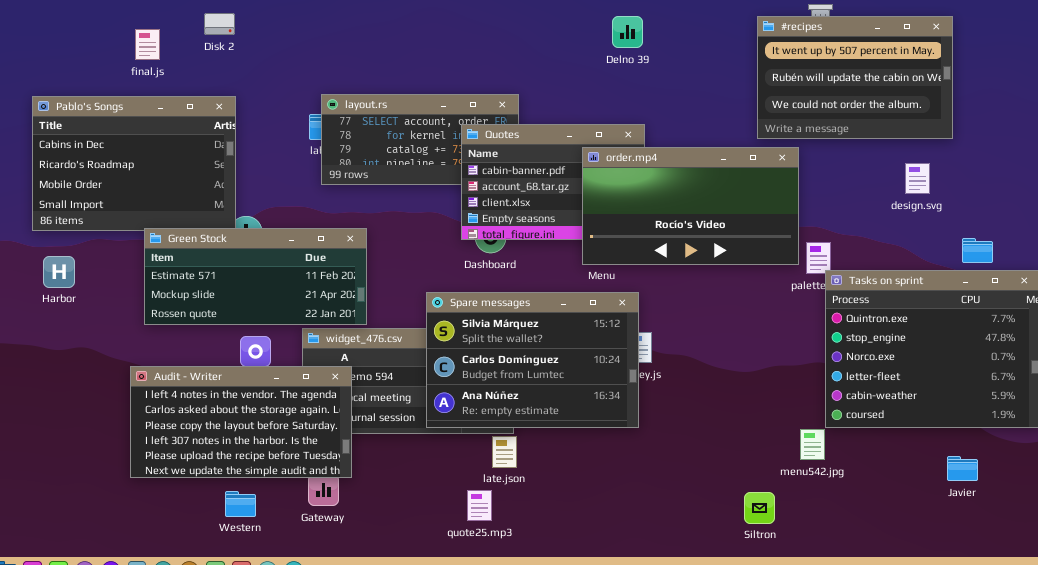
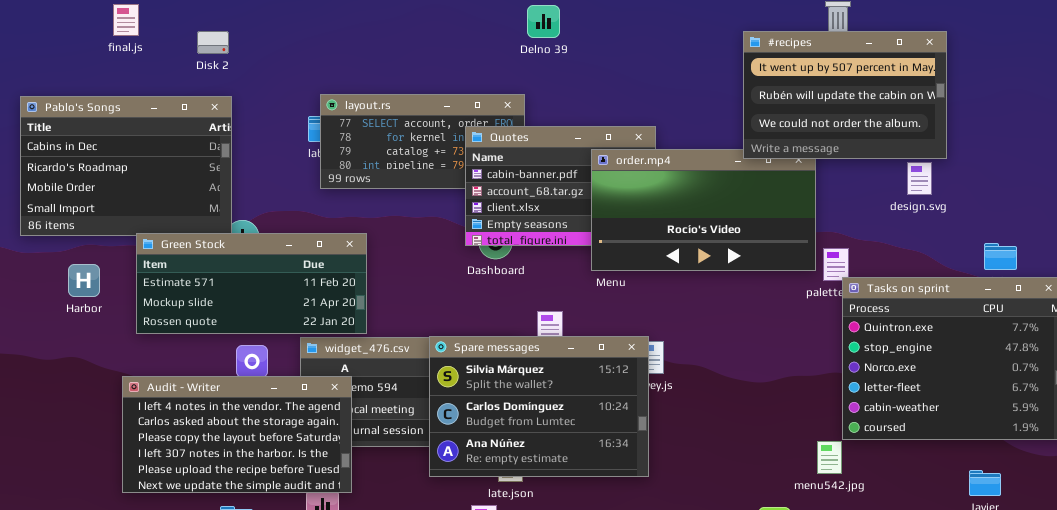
Disk 2: [204,13,235,35] -> [197,31,229,54], moved
#recipes: [757,16,953,139] -> [743,31,947,159], moved
Delno 39: [612,16,643,48] -> [527,5,560,38], moved
final.js: [135,29,160,60] -> [113,4,139,36], moved
design.svg: [905,163,930,194] -> [907,162,932,195], moved
Harbor: [43,256,75,288] -> [68,264,100,297], moved
Spare messages: [426,292,639,428] -> [429,336,649,477], moved

